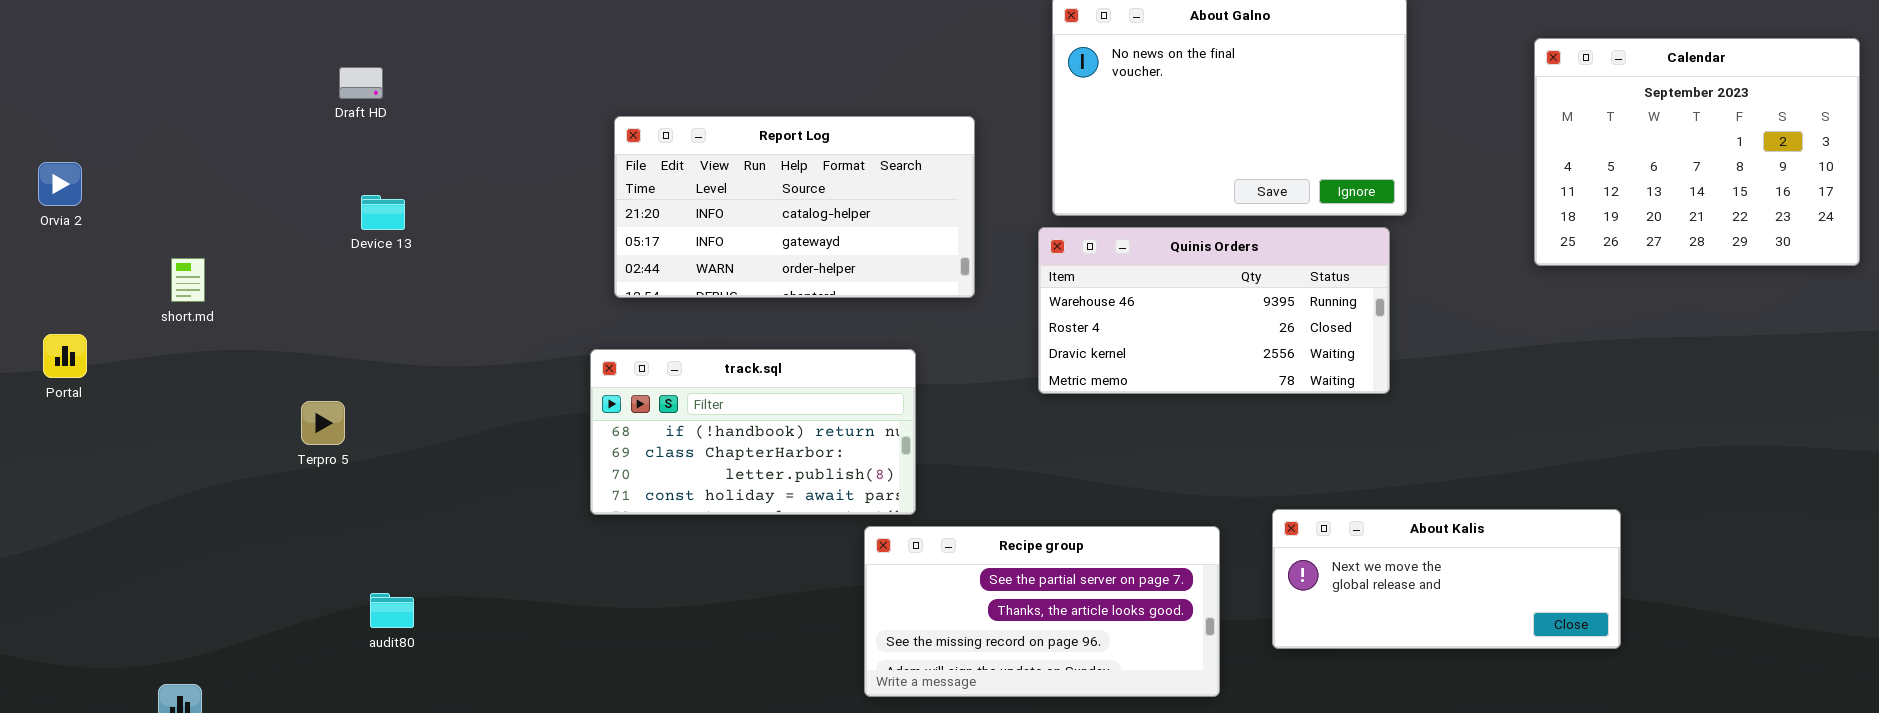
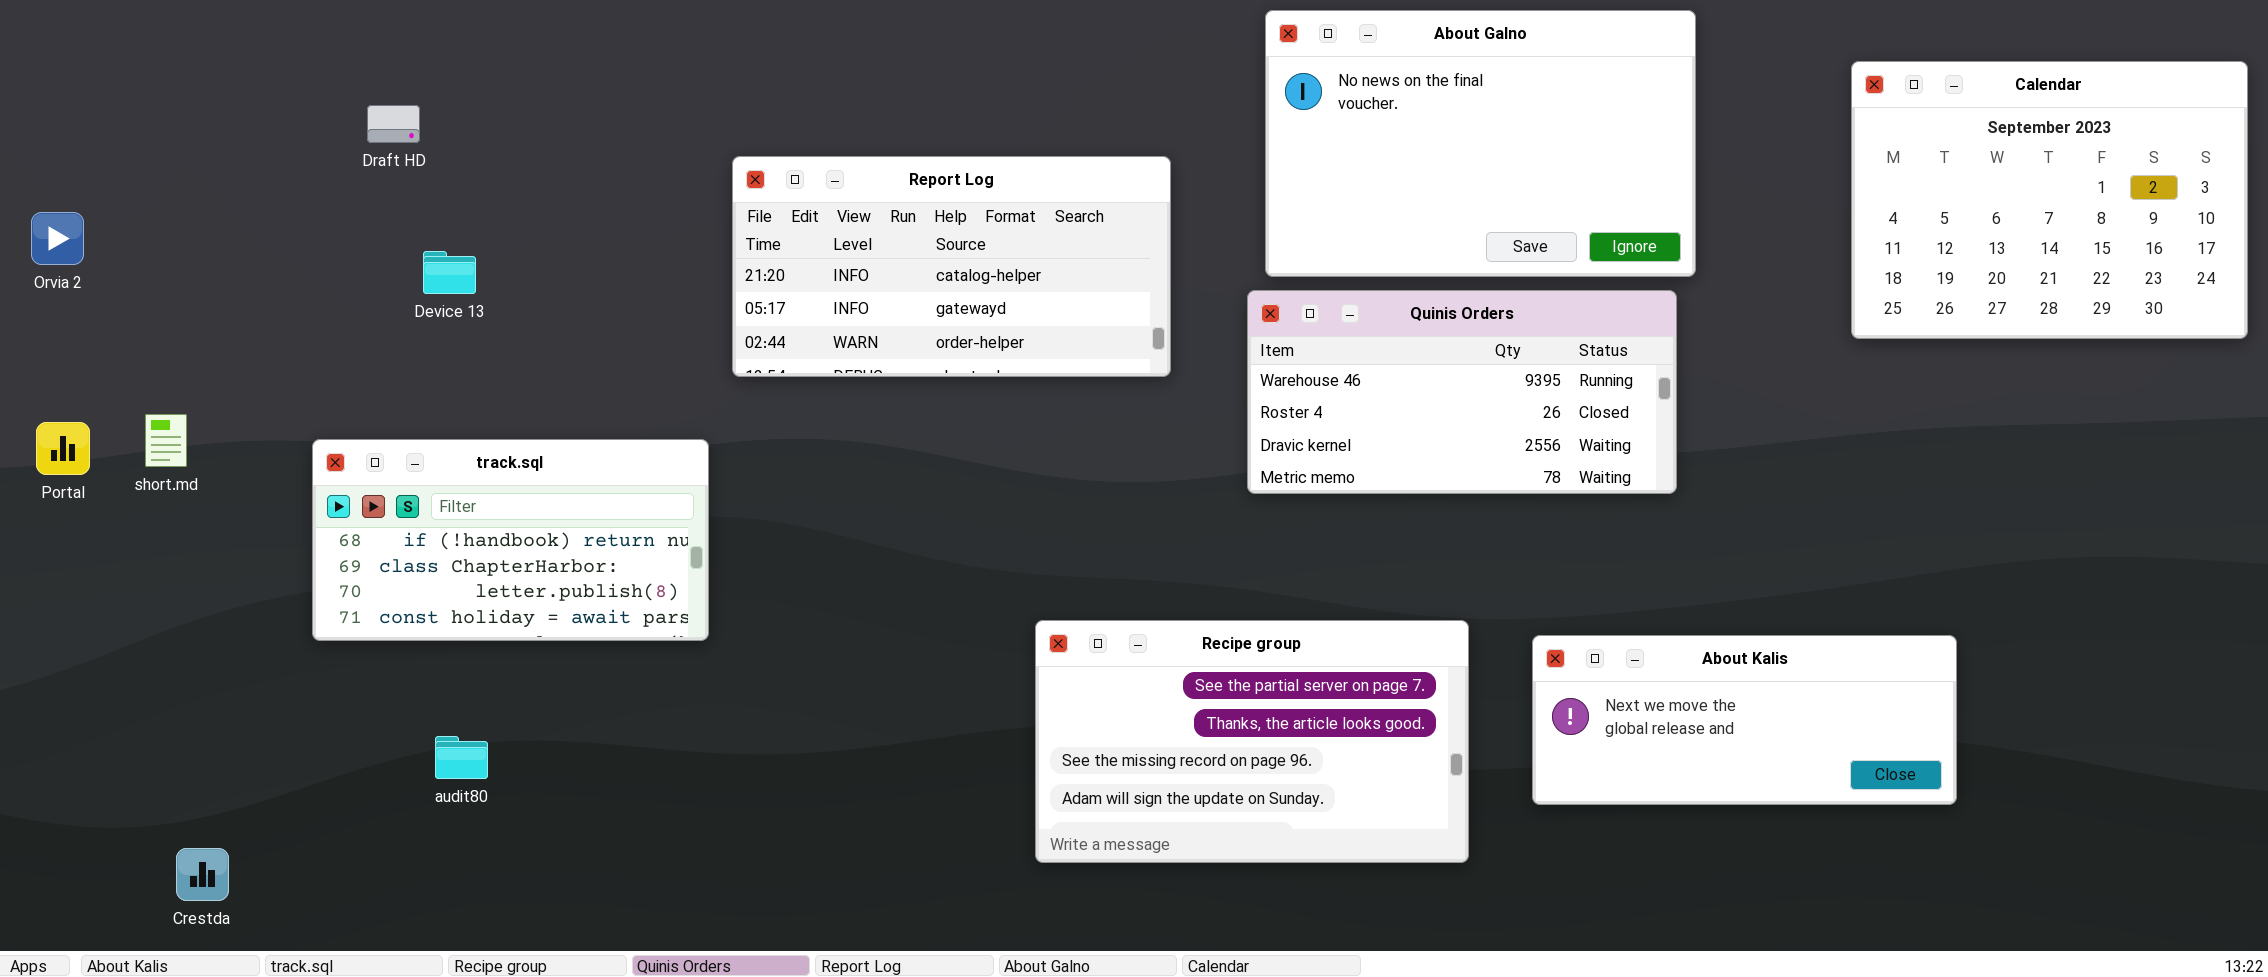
Draft HD: [339,67,383,99] -> [367,105,420,143], moved
short.md: [171,258,205,302] -> [145,414,187,467], moved
track.sql: [590,349,916,515] -> [312,439,709,641], moved
Recipe group: [864,526,1220,697] -> [1035,620,1469,863], resized

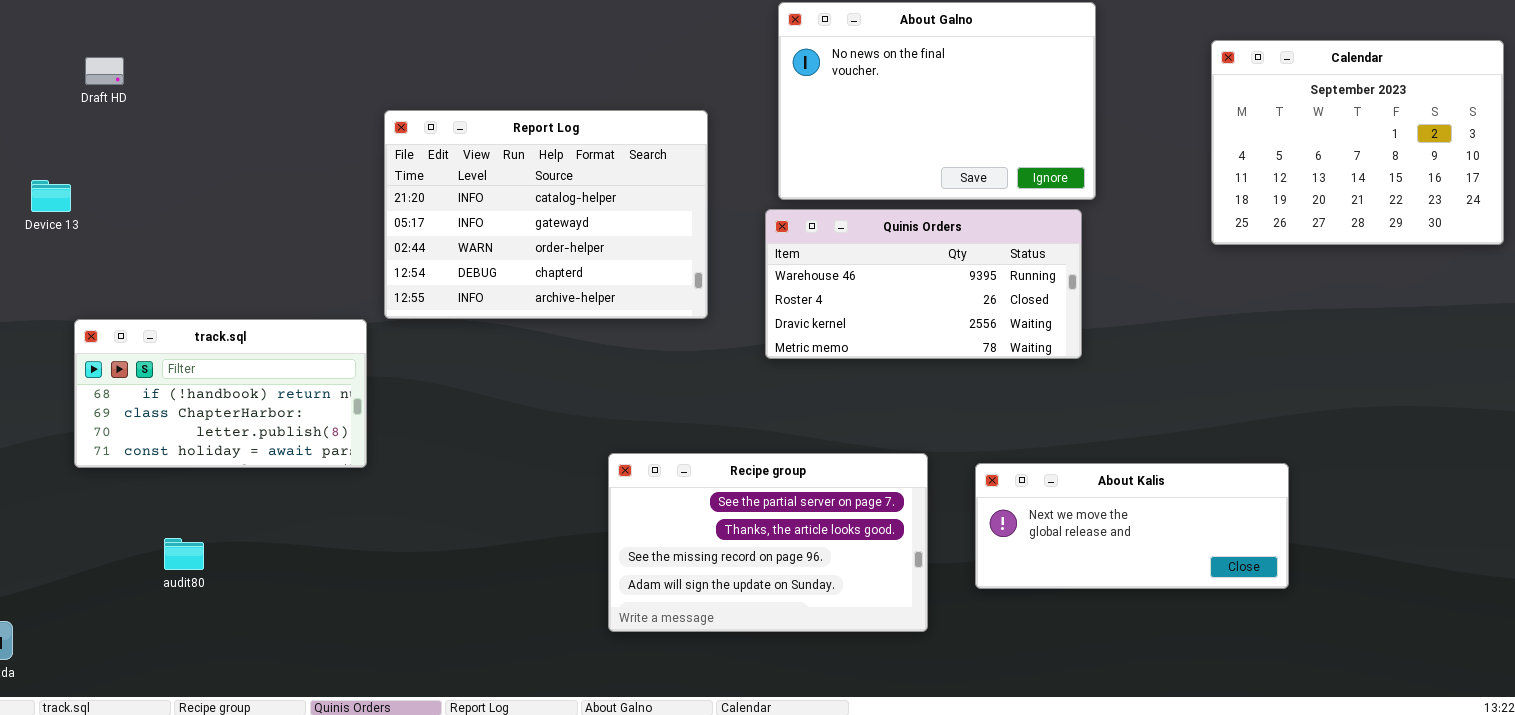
Draft HD: [367,105,420,143] -> [85,57,124,85], moved
Report Log: [732,156,1171,377] -> [384,110,708,319], resized
Device 13: [423,251,476,294] -> [31,180,71,212], moved

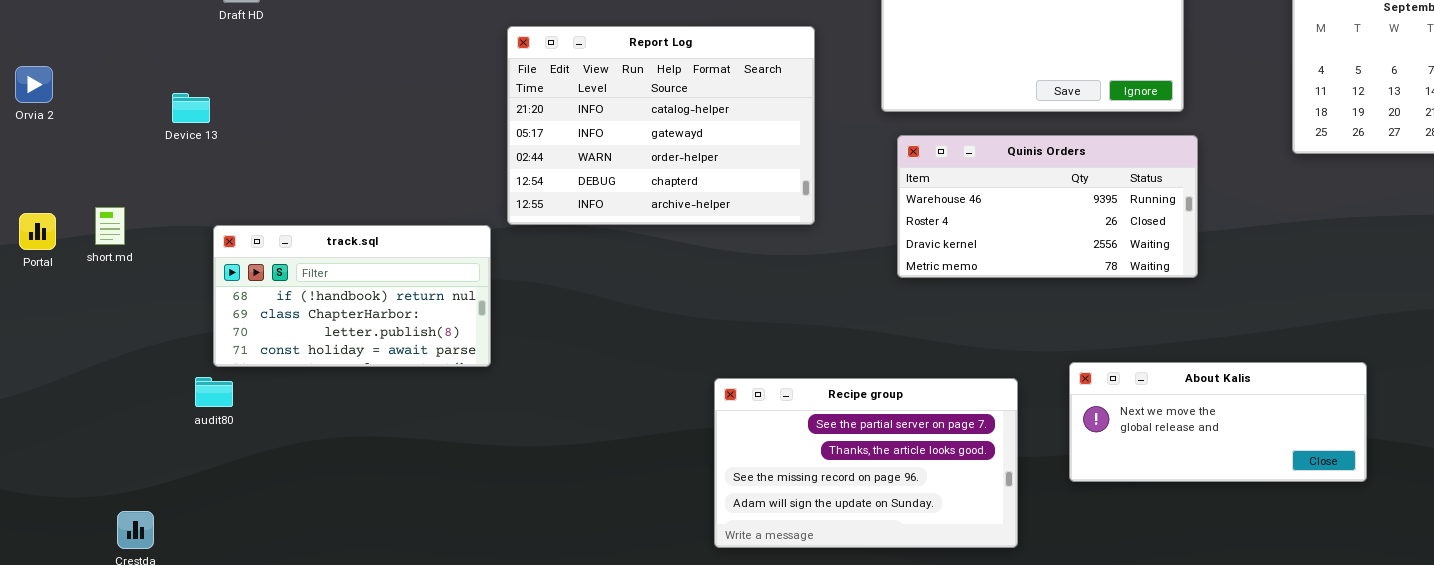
Quinis Orders: [765,209,1082,359] -> [897,135,1198,278], moved
Recipe group: [608,453,928,632] -> [714,378,1018,548], moved
audit80: [164,538,204,570] -> [195,377,233,407], moved

